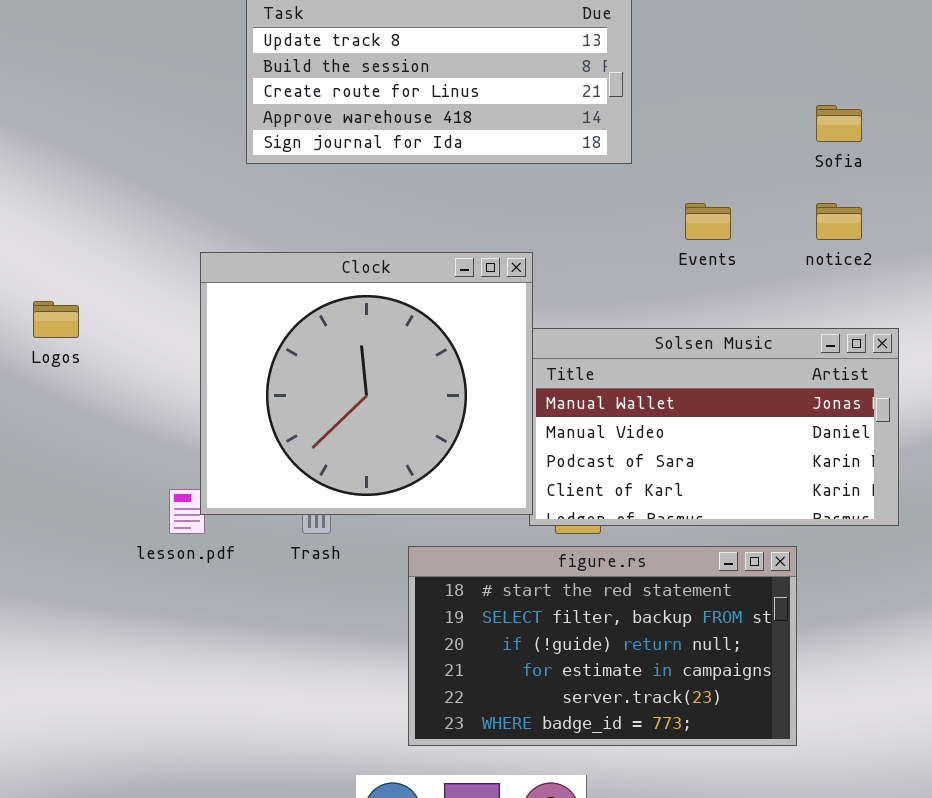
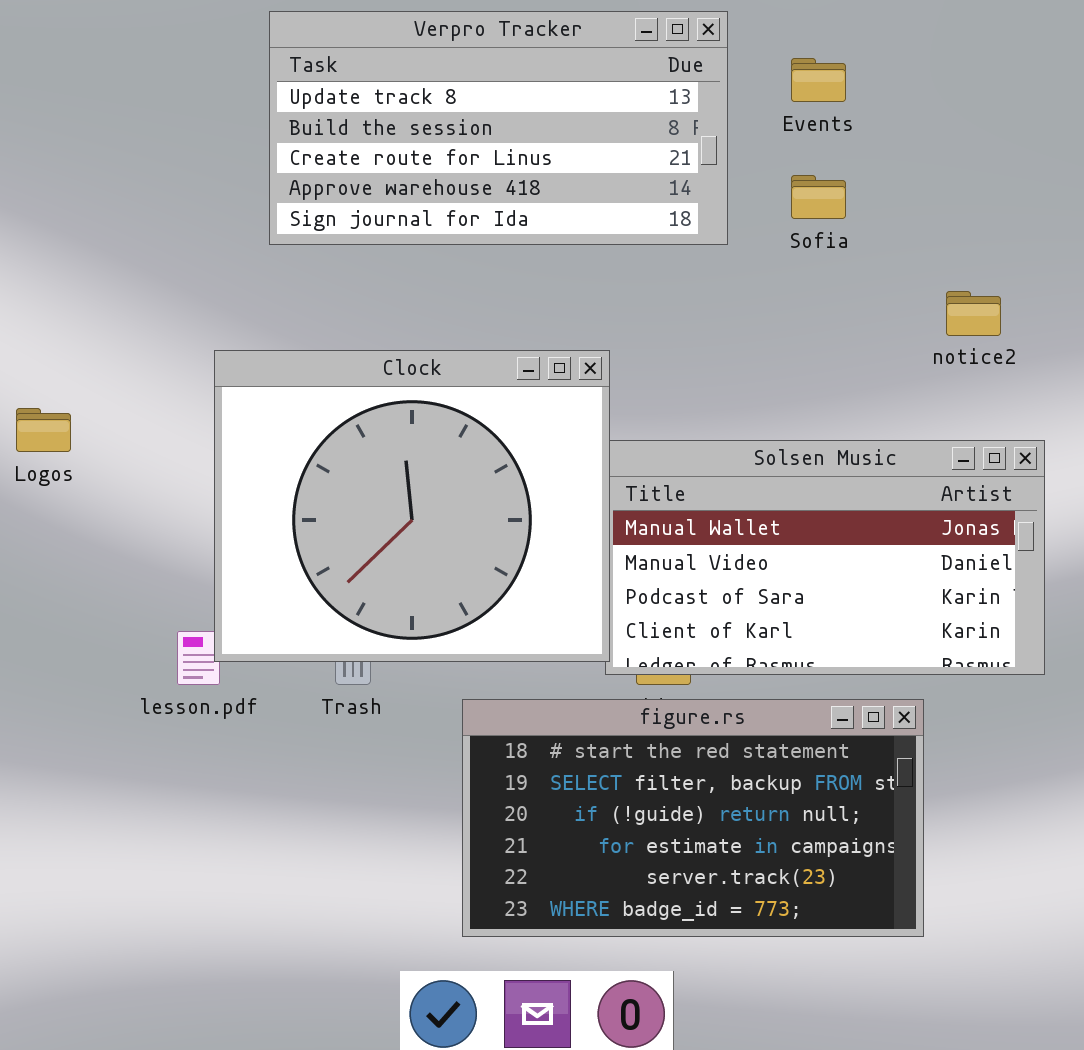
Sofia: [816,105,862,142] -> [791,175,846,219], moved
Events: [685,203,731,240] -> [791,58,846,102], moved

